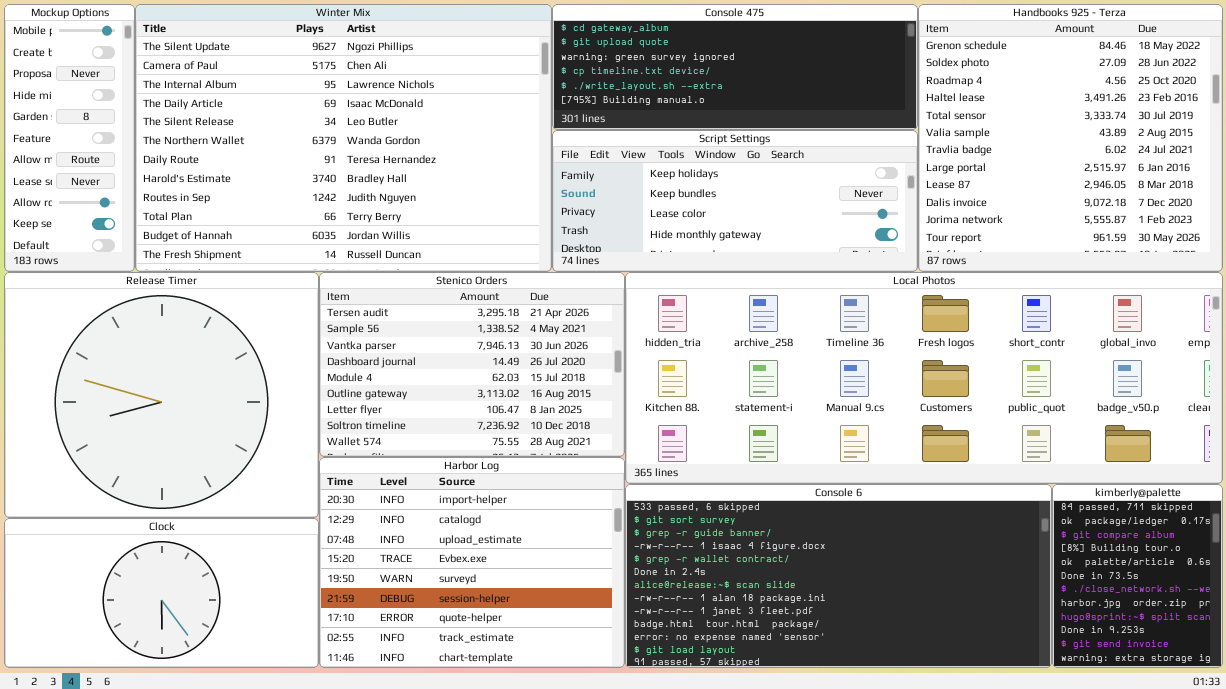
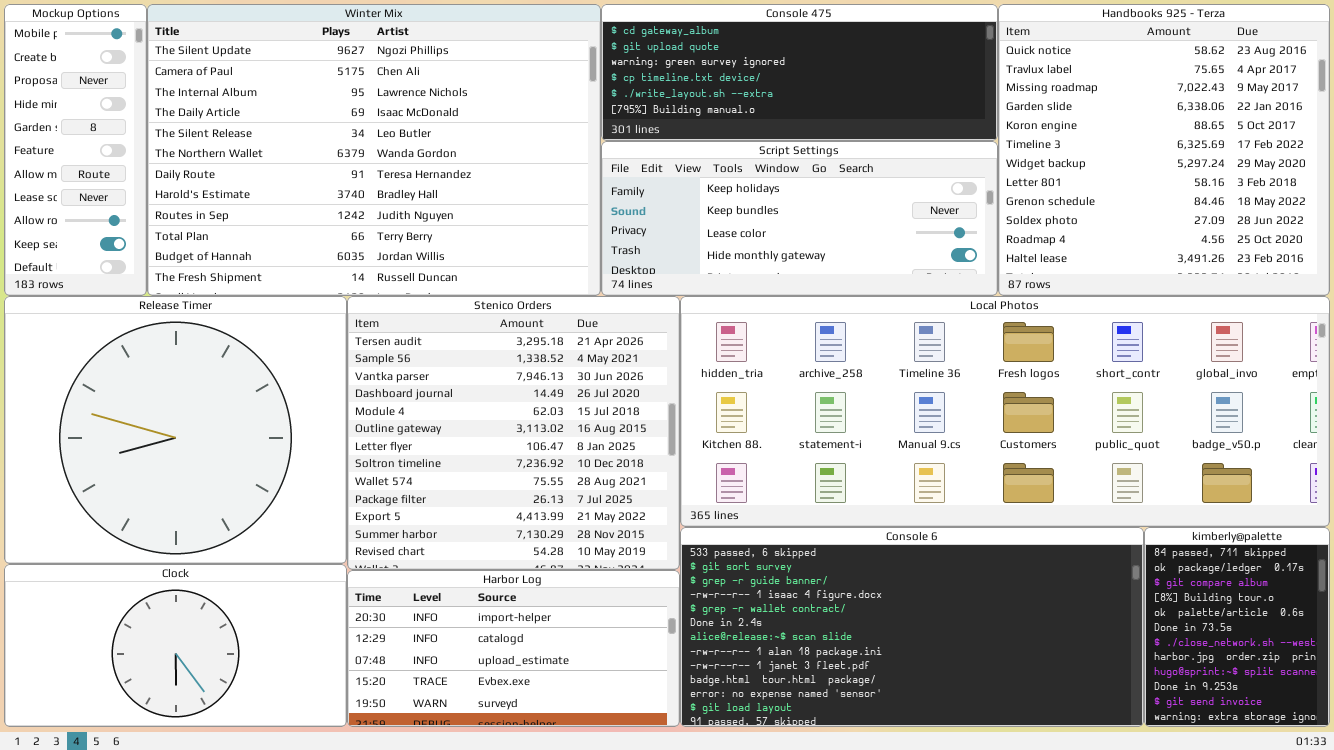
Handbooks 925 - Terza: [918,4,1223,272] -> [998,4,1330,296], scrolled up 8 rows
Stenico Orders: [319,272,625,457] -> [347,296,680,570], resized
Harbor Log: [319,457,625,668] -> [347,570,680,727], resized

